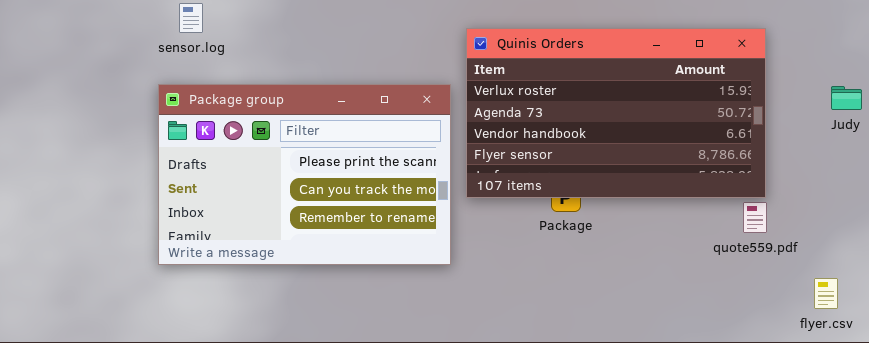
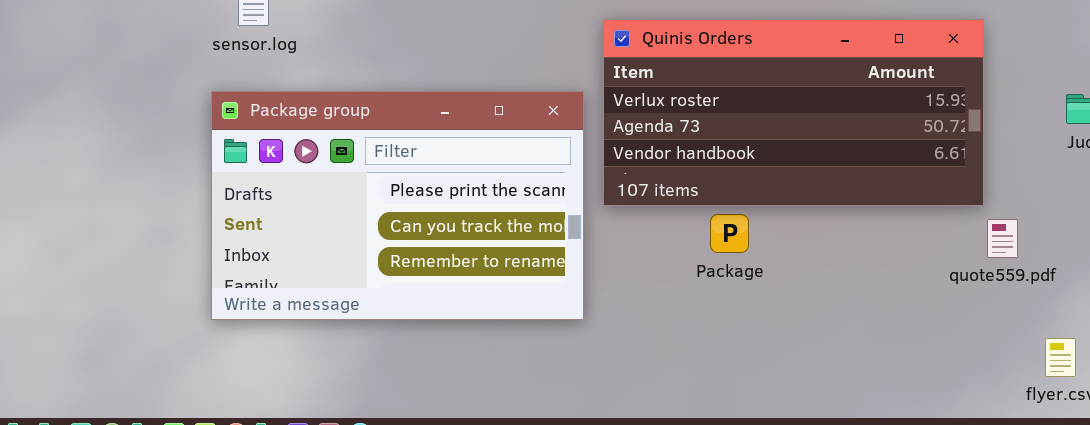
Quinis Orders: [466,28,766,198] -> [603,19,984,206], resized
quote559.pdf: [743,202,767,233] -> [987,219,1018,258], moved

